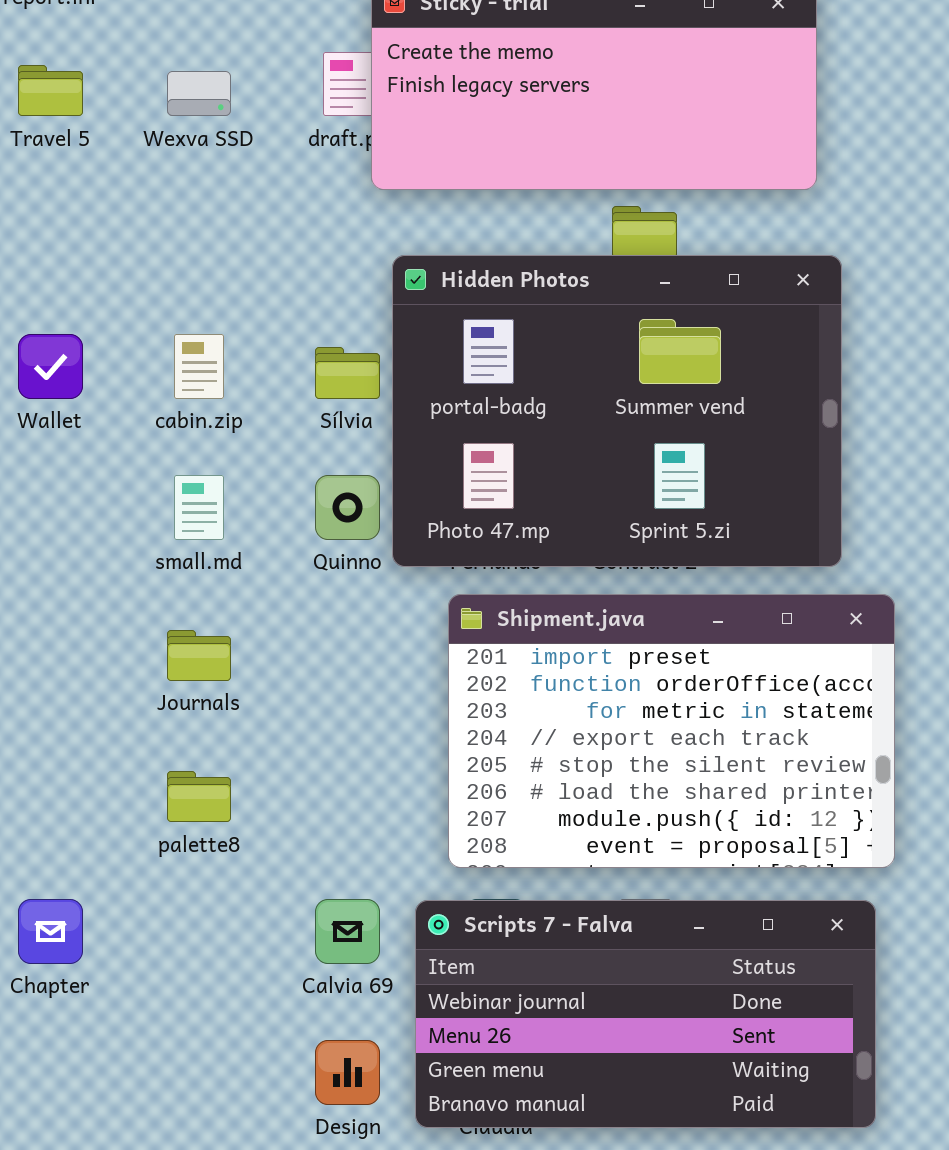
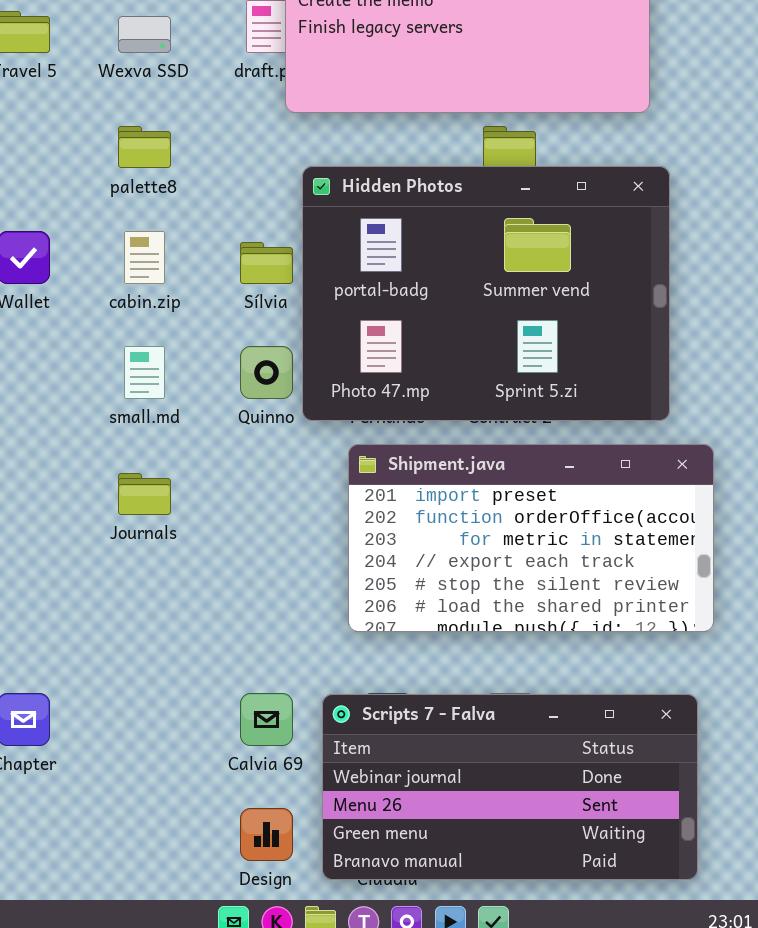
Shipment.java: [448,594,895,868] -> [348,444,714,632], resized
palette8: [167,771,231,822] -> [118,126,171,168], moved

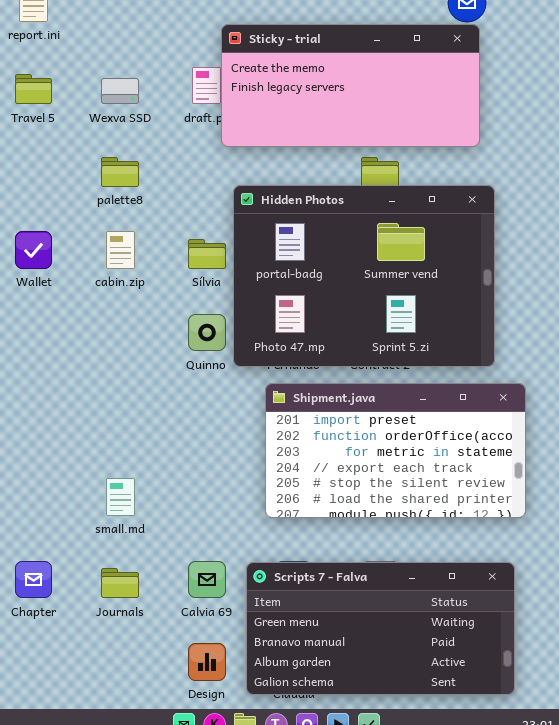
small.md: [124,346,165,399] -> [106,478,135,516], moved
Journals: [118,473,171,515] -> [101,568,139,598], moved
Scripts 7 - Falva: [322,694,698,880] -> [246,562,515,695], scrolled down 2 rows

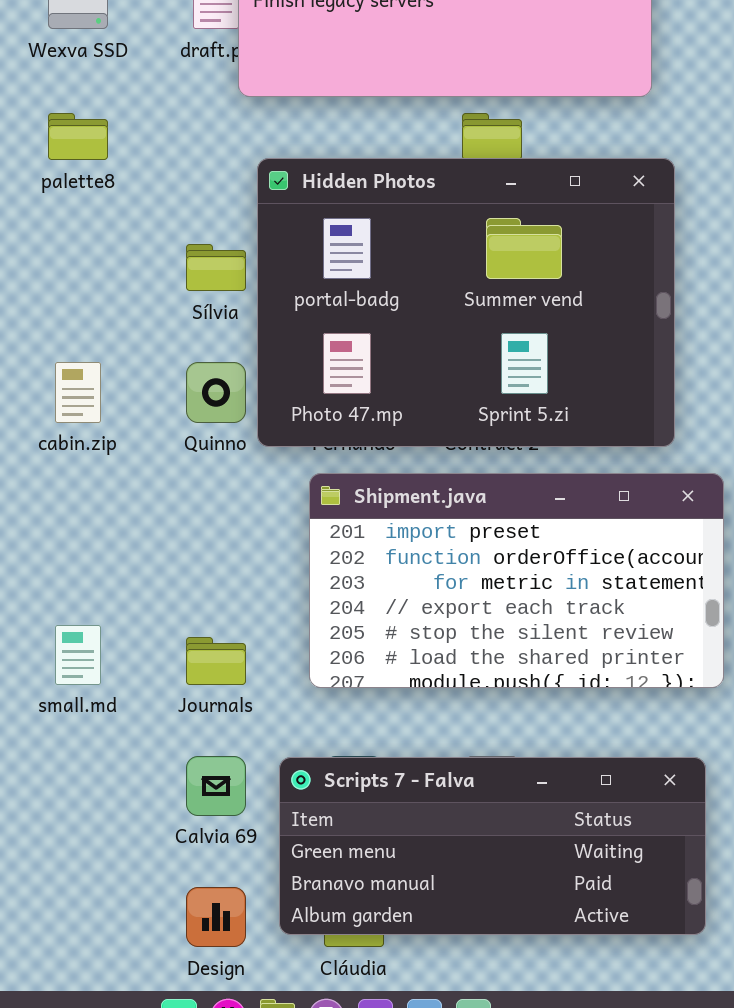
cabin.zip: [106,231,135,269] -> [55,362,101,423], moved
Scripts 7 - Falva: [246,562,515,695] -> [279,757,706,935], resized
Journals: [101,568,139,598] -> [186,637,246,685], moved

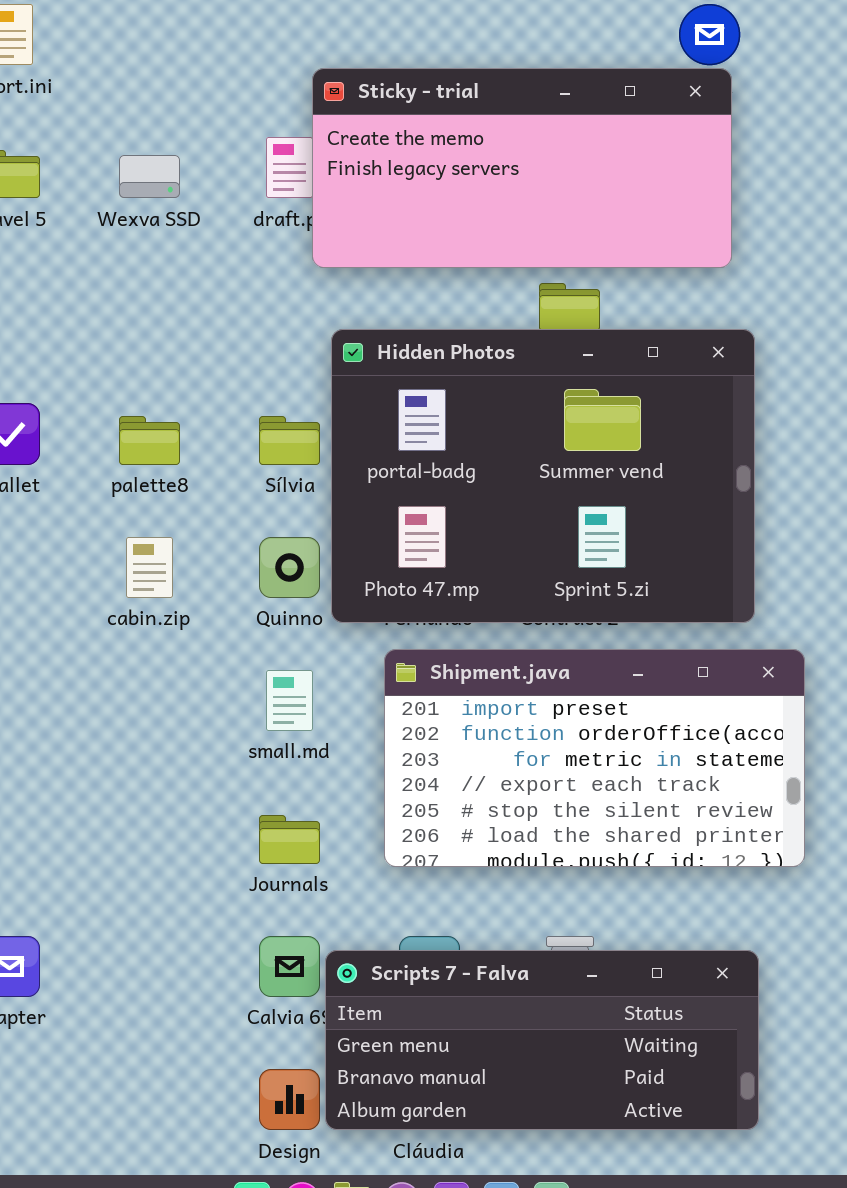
palette8: [48,113,108,160] -> [119,416,180,465], moved
small.md: [55,625,101,685] -> [266,670,313,731], moved
Scripts 7 - Falva: [279,757,706,935] -> [325,950,759,1130], moved

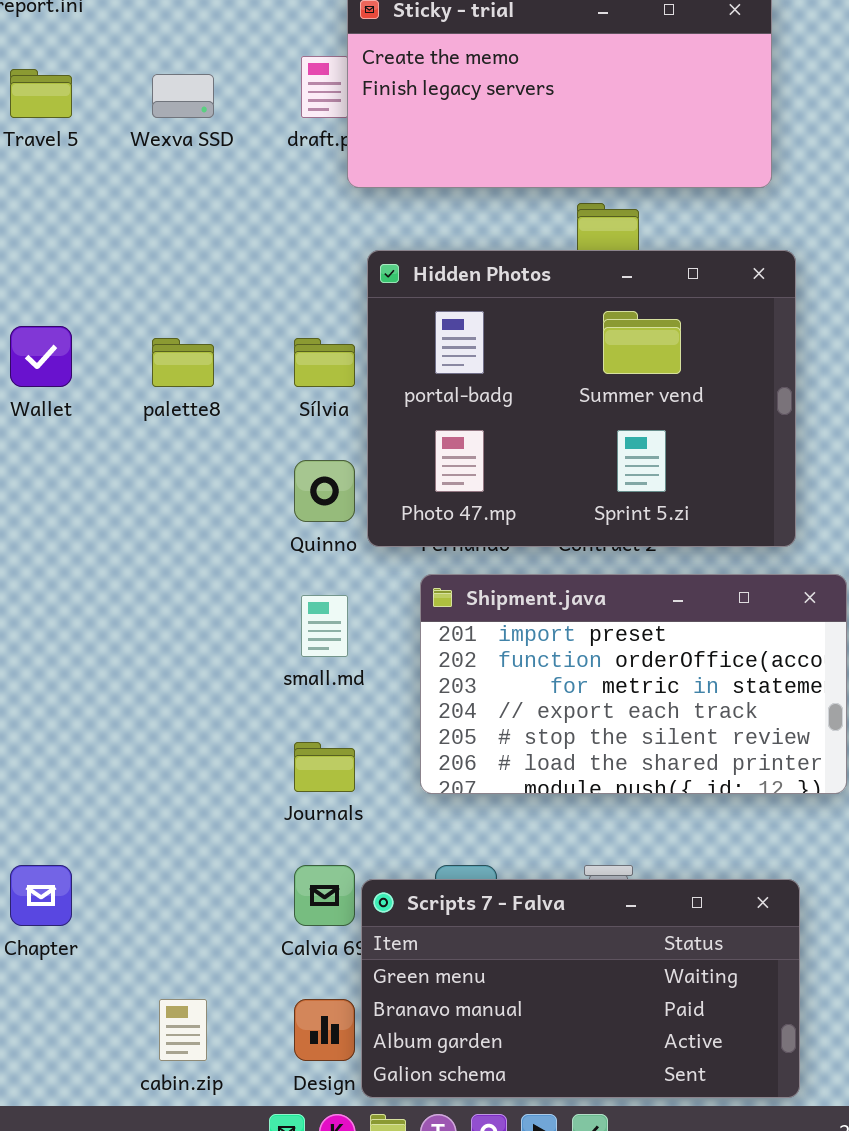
cabin.zip: [126,537,173,598] -> [159,999,207,1061], moved
Scripts 7 - Falva: [325,950,759,1130] -> [361,879,800,1098], resized

